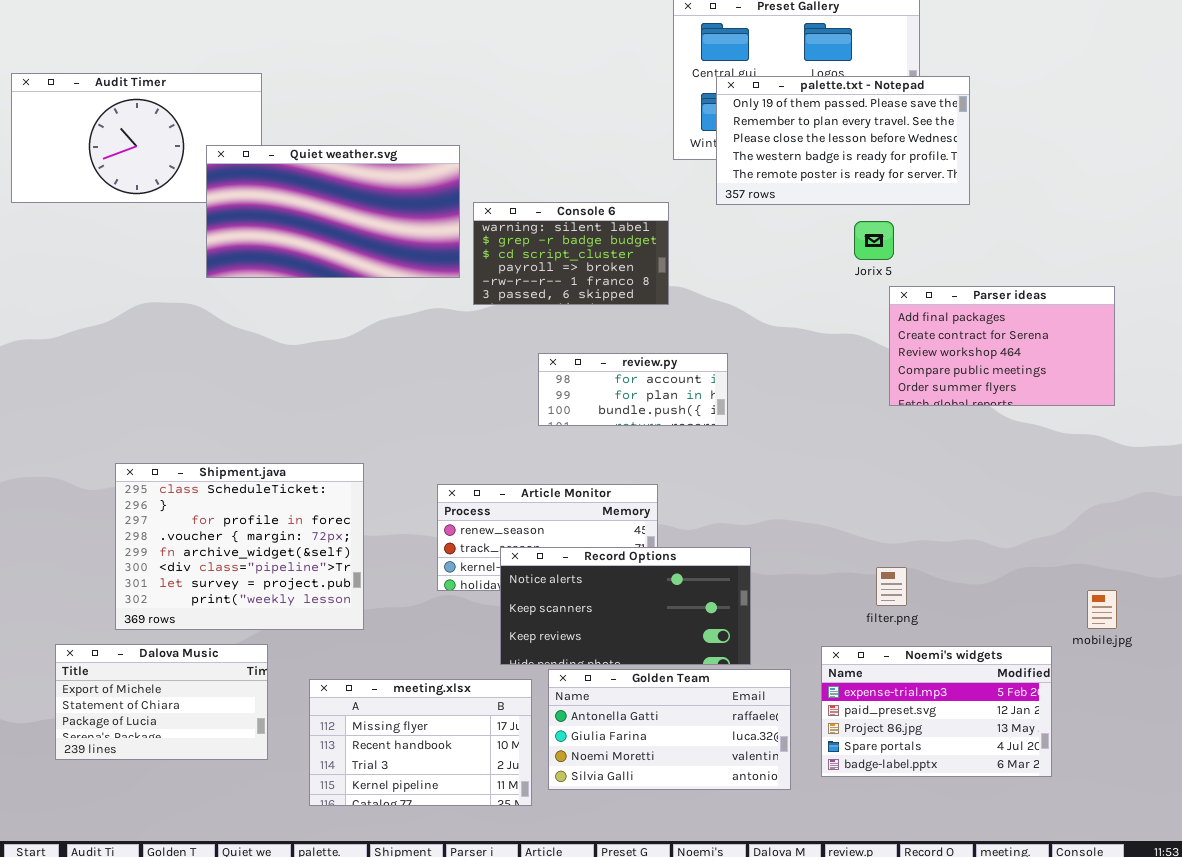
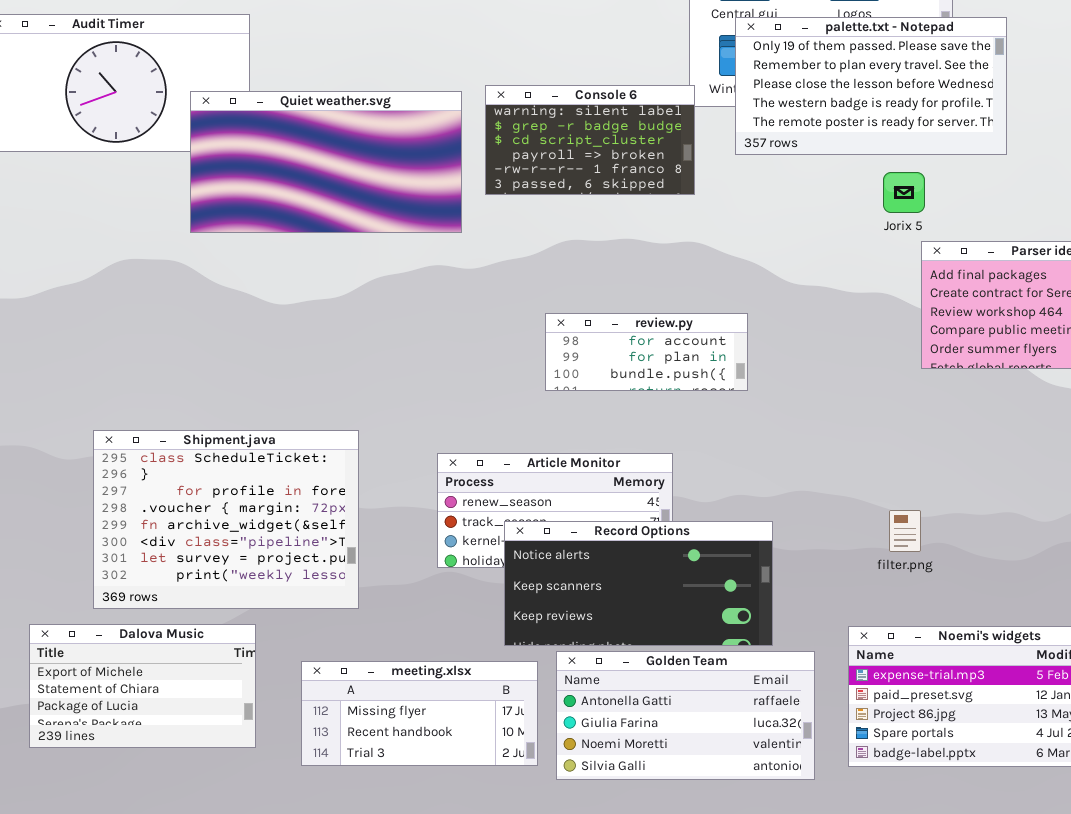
Console 6: [473,202,669,305] -> [485,85,695,195], moved
filter.png: [876,567,907,606] -> [889,510,921,552], moved
meeting.xlsx: [309,679,532,806] -> [301,661,538,766], resized

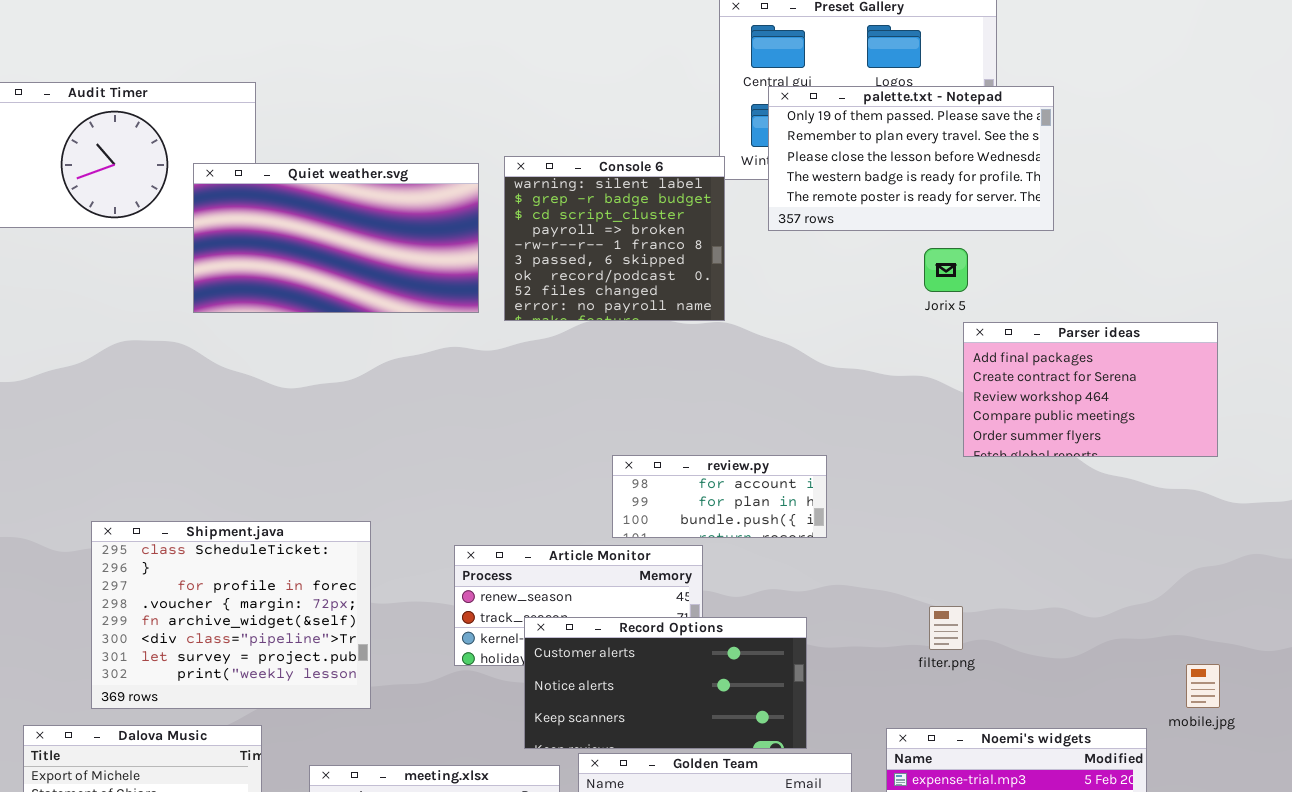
Console 6: [485,85,695,195] -> [504,156,725,321], resized
review.py: [545,313,748,391] -> [612,455,827,538], moved
Record Options: [504,521,773,646] -> [524,617,807,749], scrolled up 1 row

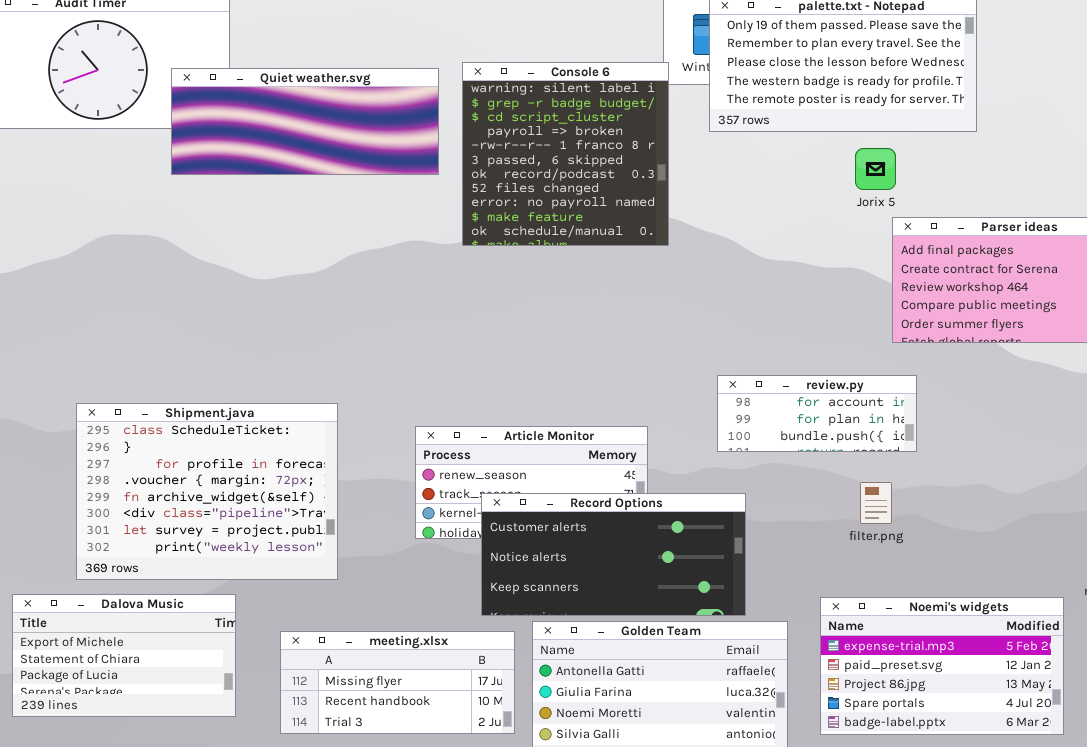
Console 6: [504,156,725,321] -> [462,62,669,246], resized
Quiet weather.svg: [193,163,479,313] -> [171,68,439,175], resized
review.py: [612,455,827,538] -> [717,375,917,452], moved

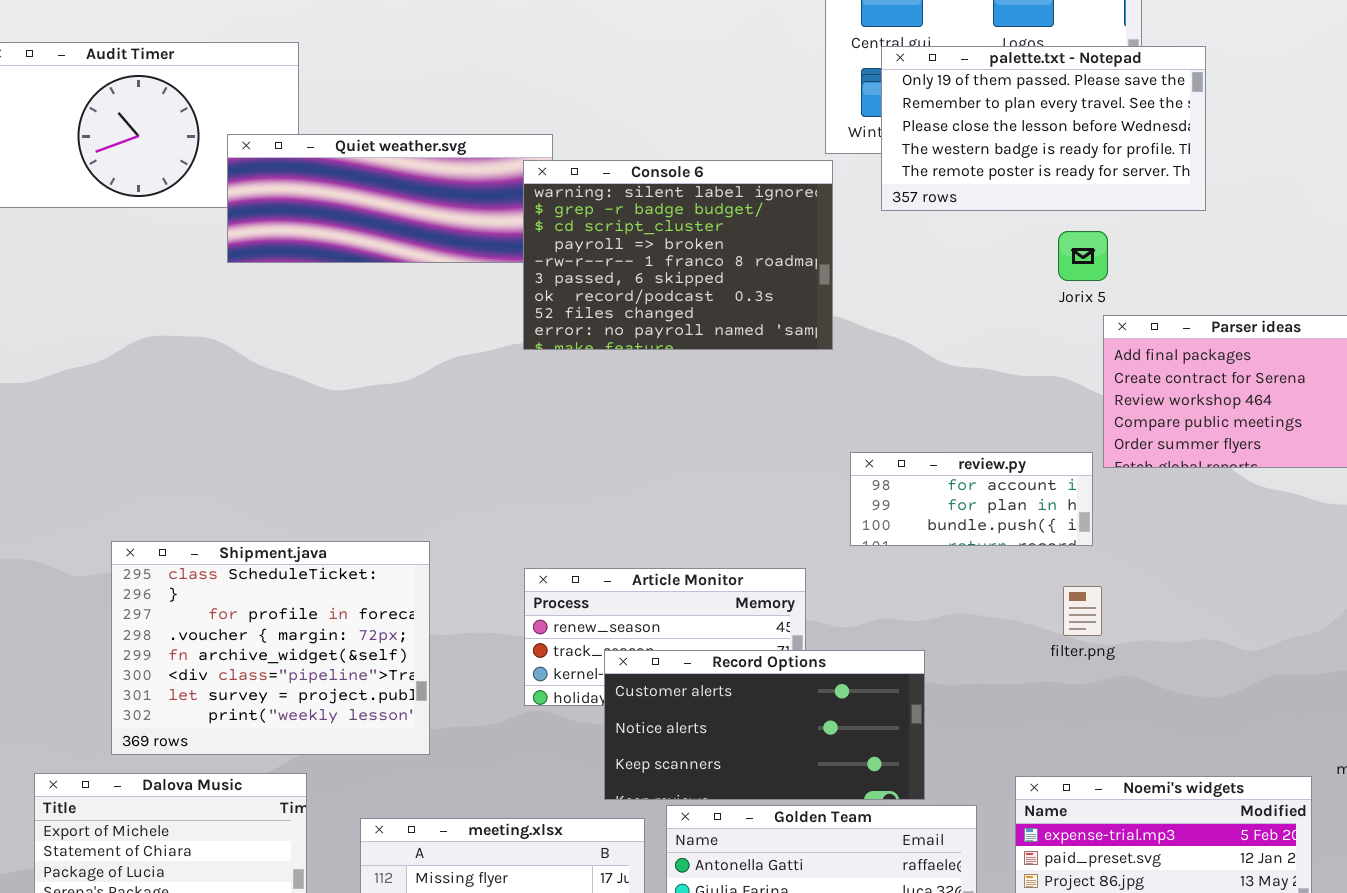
Console 6: [462,62,669,246] -> [523,160,833,350], resized
review.py: [717,375,917,452] -> [850,452,1093,546], moved
filter.png: [860,482,892,524] -> [1063,586,1102,636], moved

